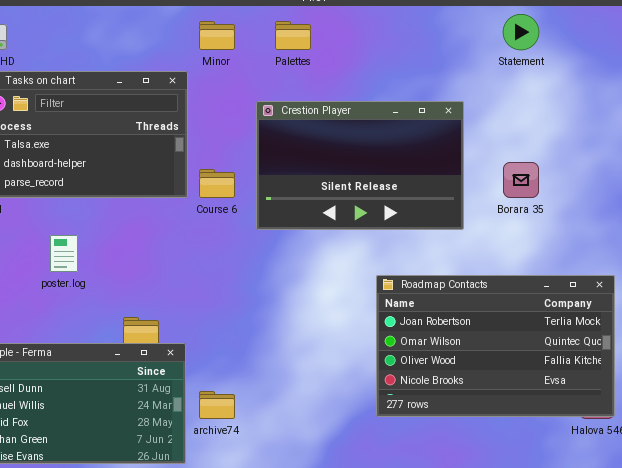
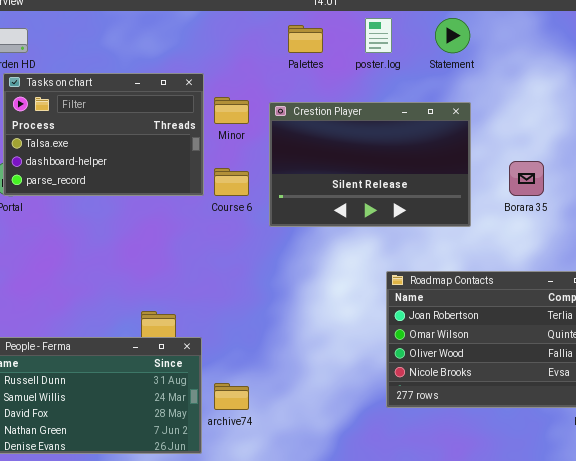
Statement: [503,14,539,50] -> [435,18,470,53], moved
Minor: [199,21,235,50] -> [214,97,249,124], moved
poster.log: [50,235,78,272] -> [365,18,392,53], moved

